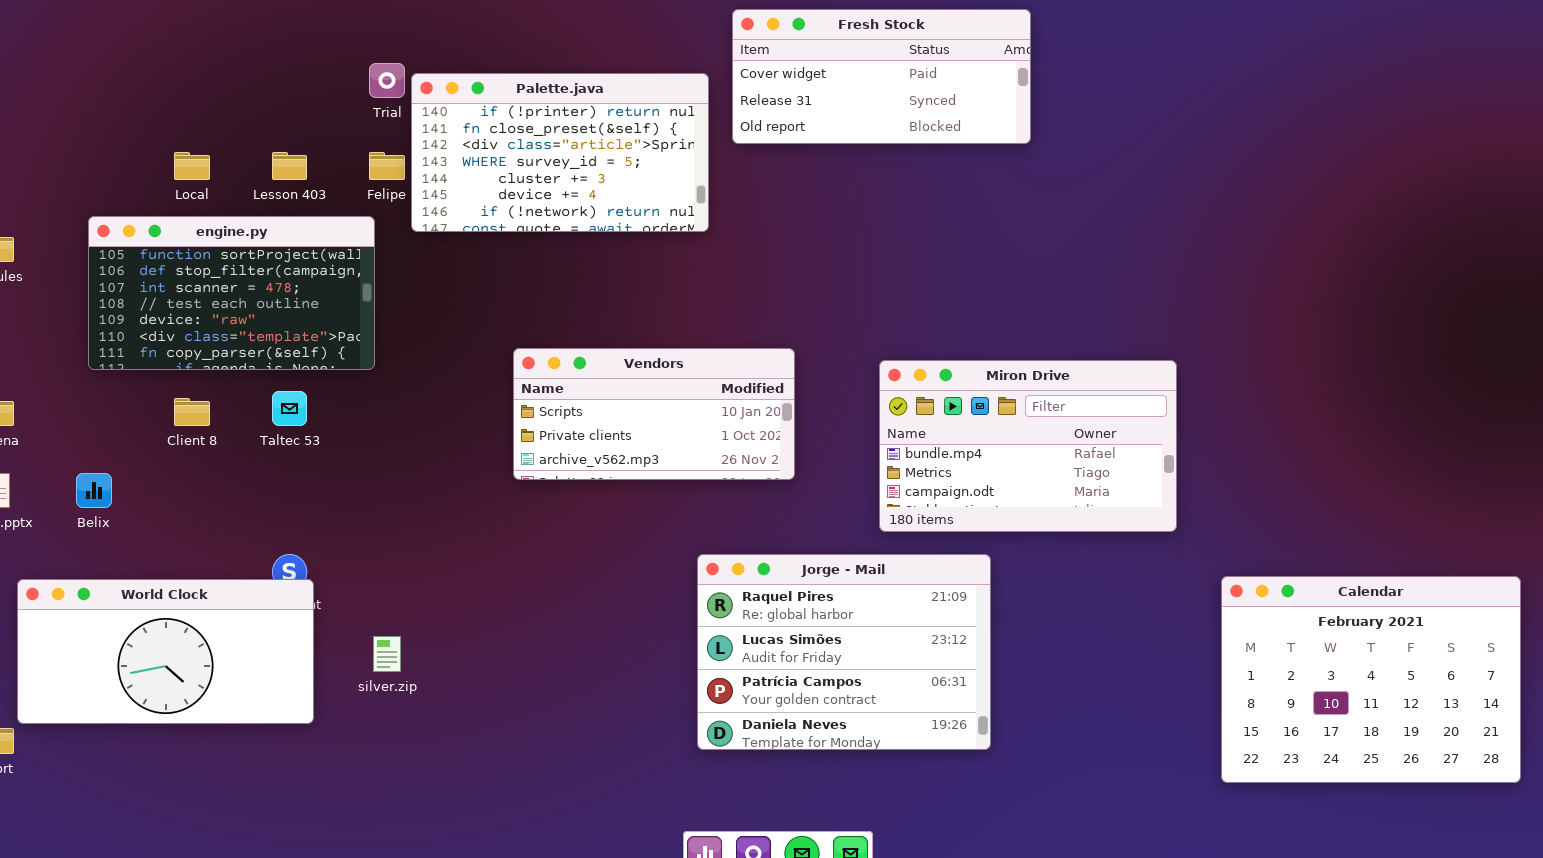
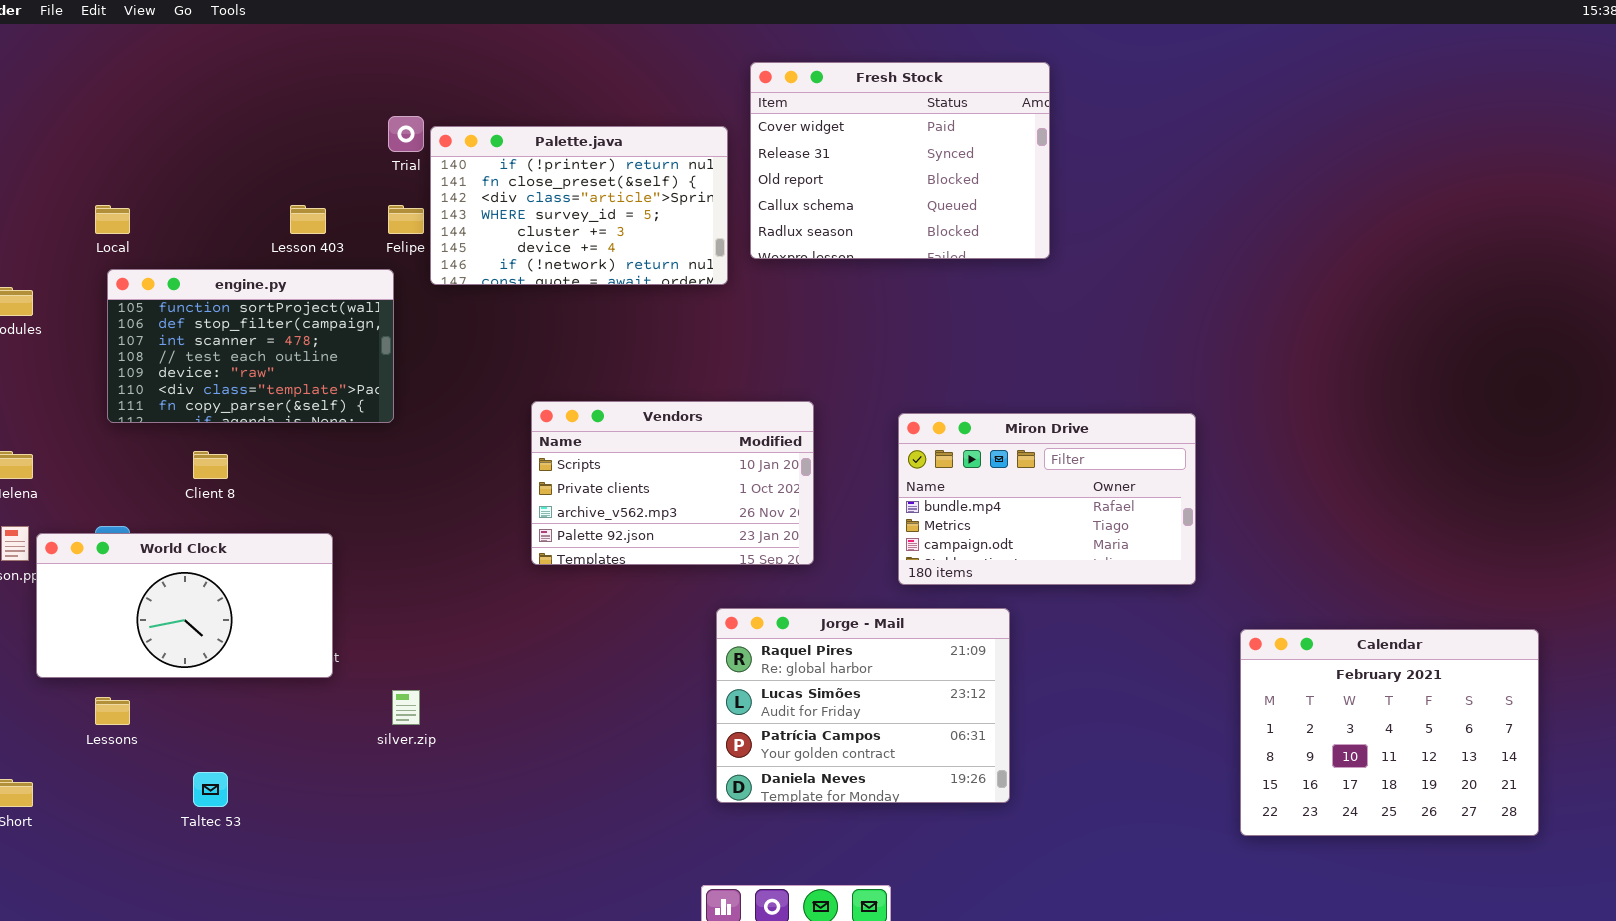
Fresh Stock: [732,9,1031,144] -> [750,62,1050,259], resized
Local: [174,152,210,180] -> [95,205,130,234], moved
Vendors: [513,348,795,480] -> [531,401,814,565], resized
Taltec 53: [272,391,307,426] -> [193,772,228,807], moved
World Clock: [17,579,314,724] -> [36,533,333,678], moved

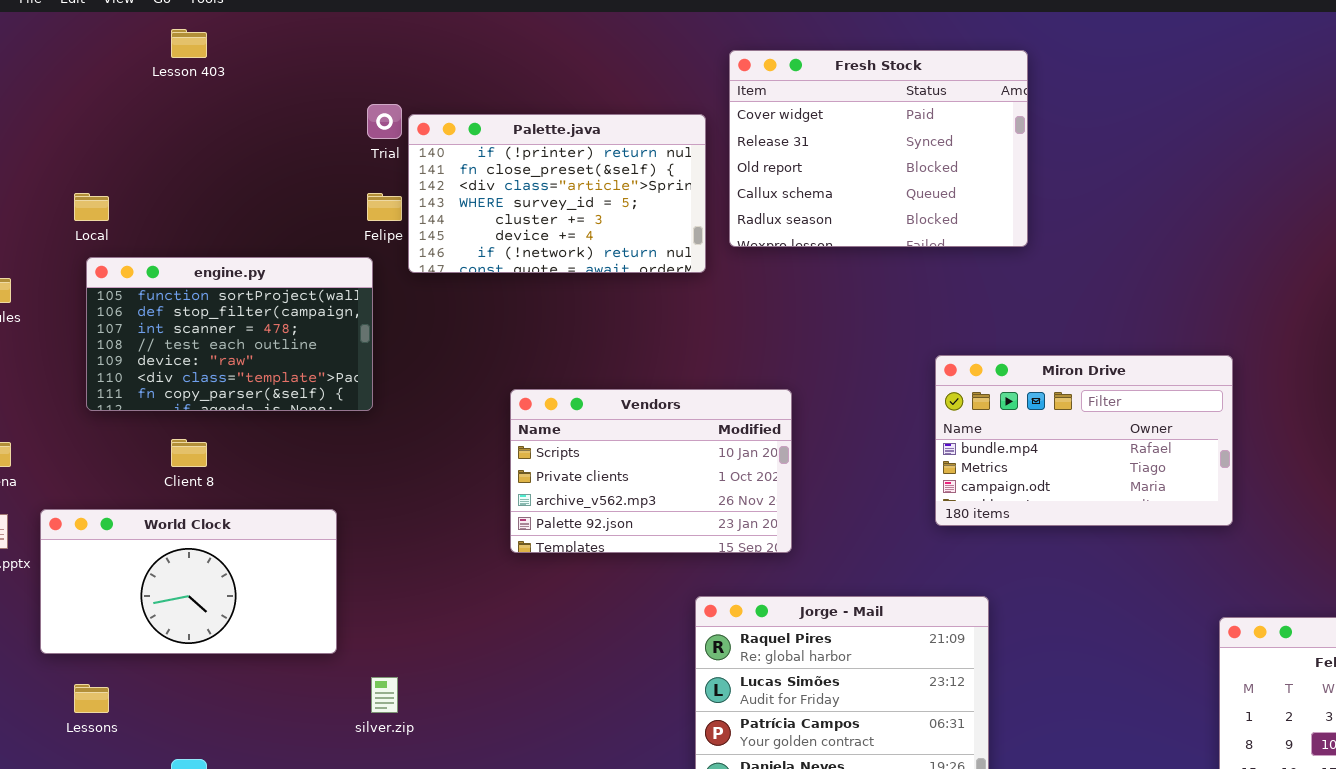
Lesson 403: [290,205,326,234] -> [171,29,207,58], moved
Miron Drive: [898,413,1196,585] -> [935,355,1233,526], moved
World Clock: [36,533,333,678] -> [40,509,337,654], moved

